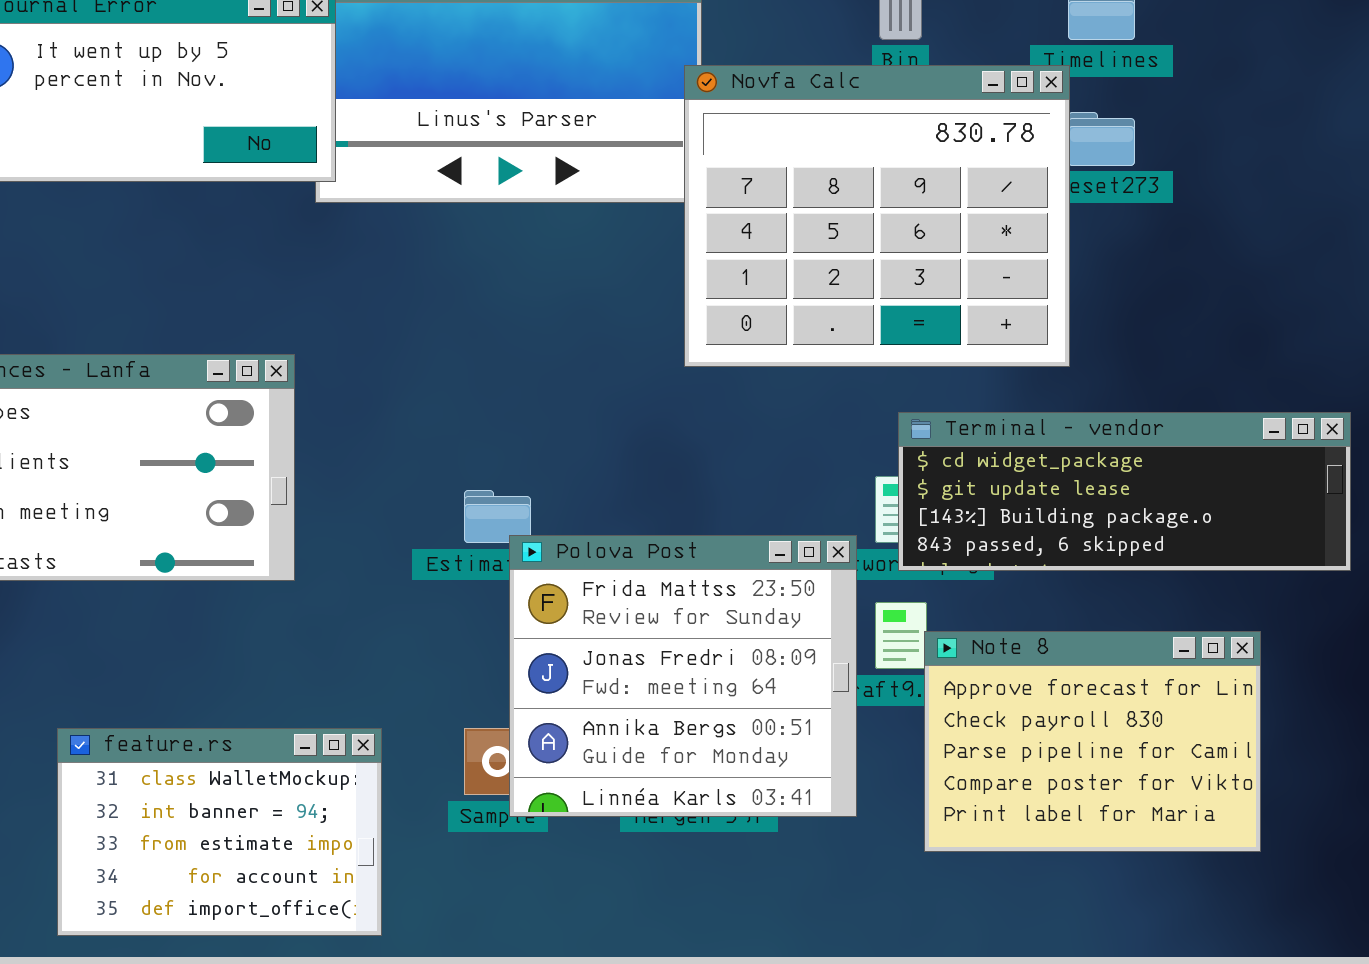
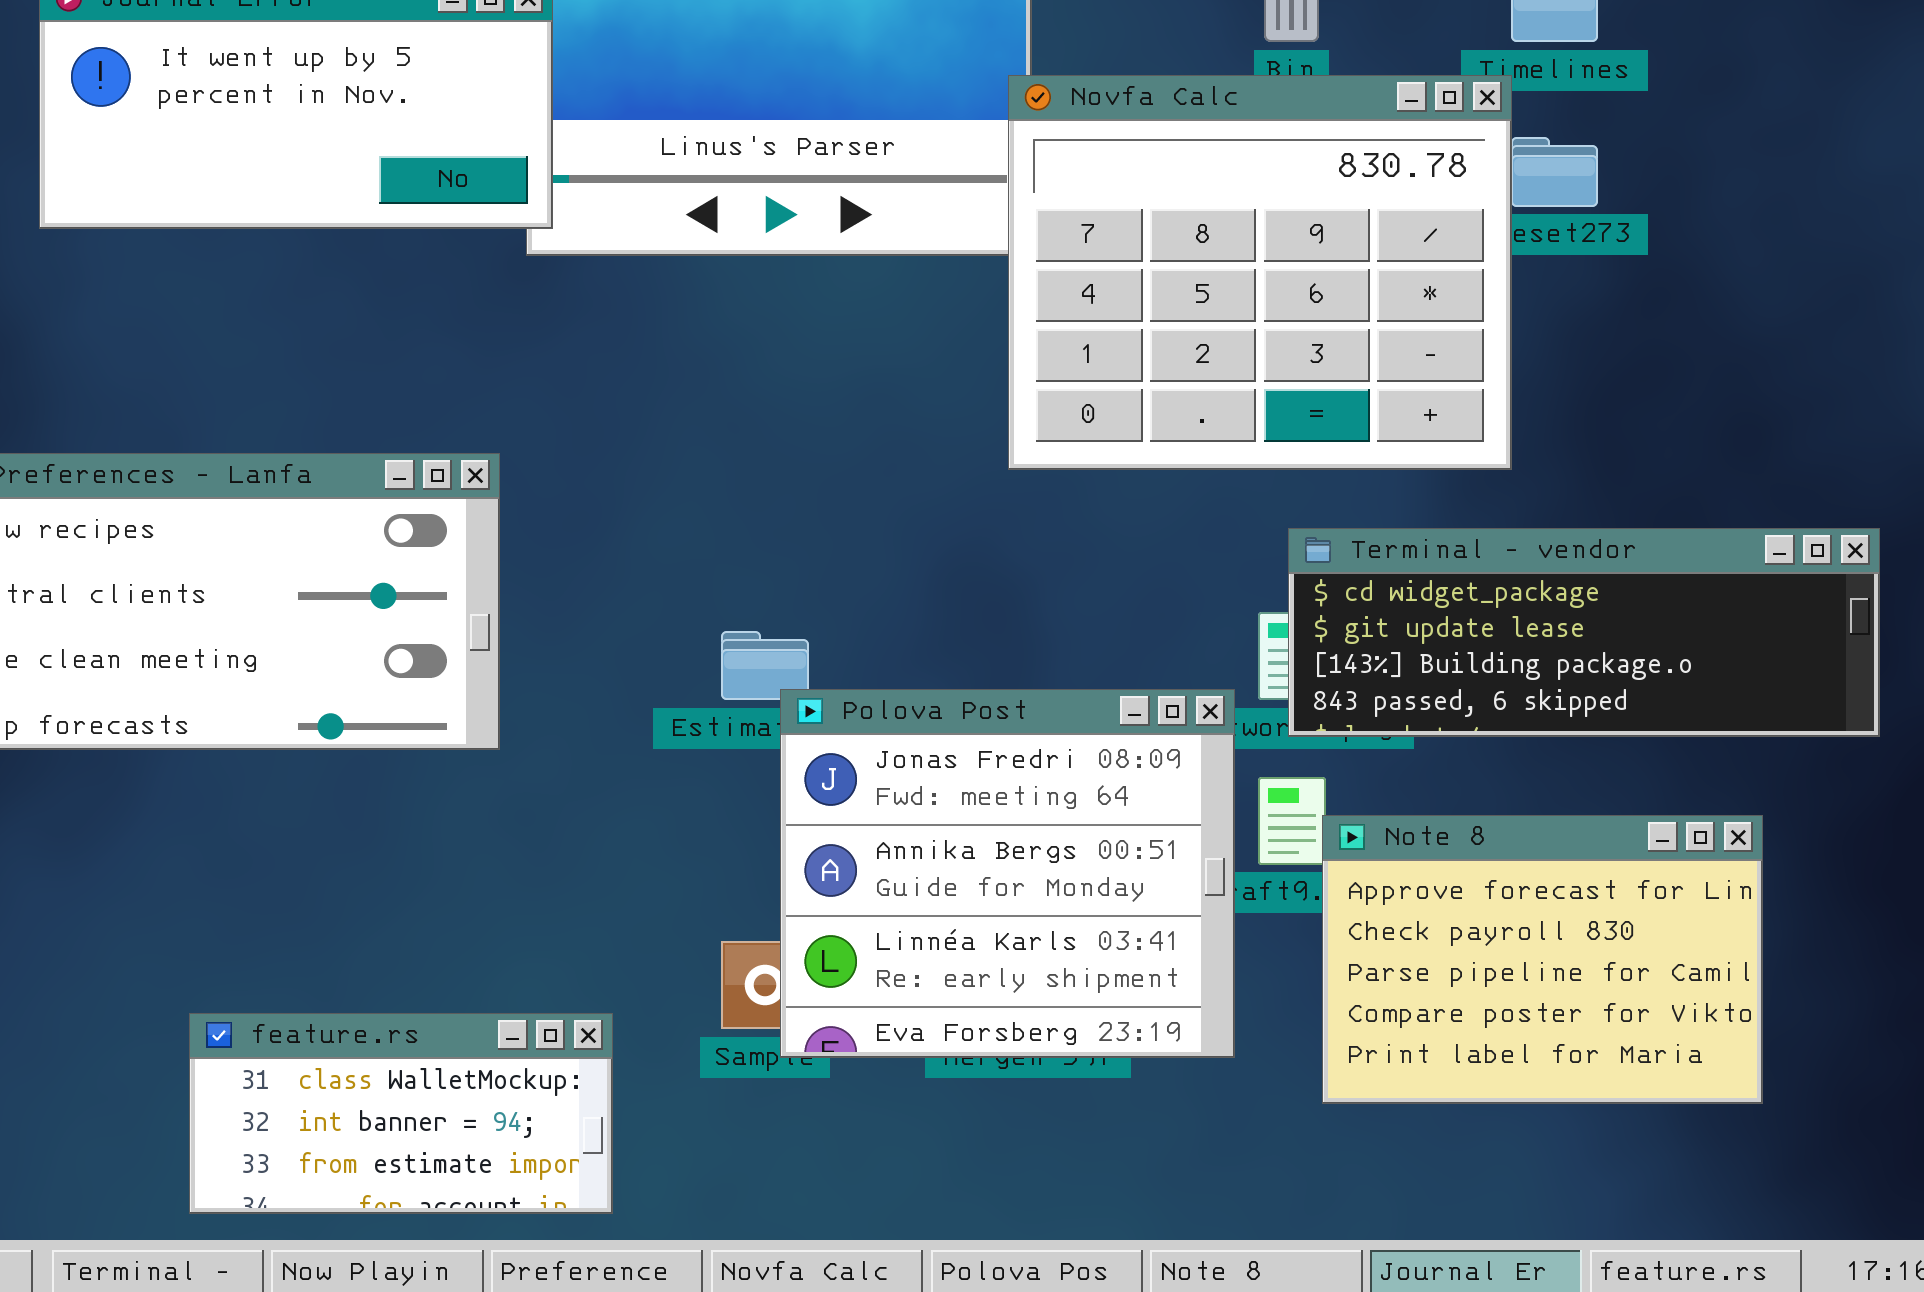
Polova Post: [509,535,857,817] -> [780,689,1235,1058], scrolled down 1 row
feature.rs: [57,728,382,936] -> [189,1013,613,1214], resized

